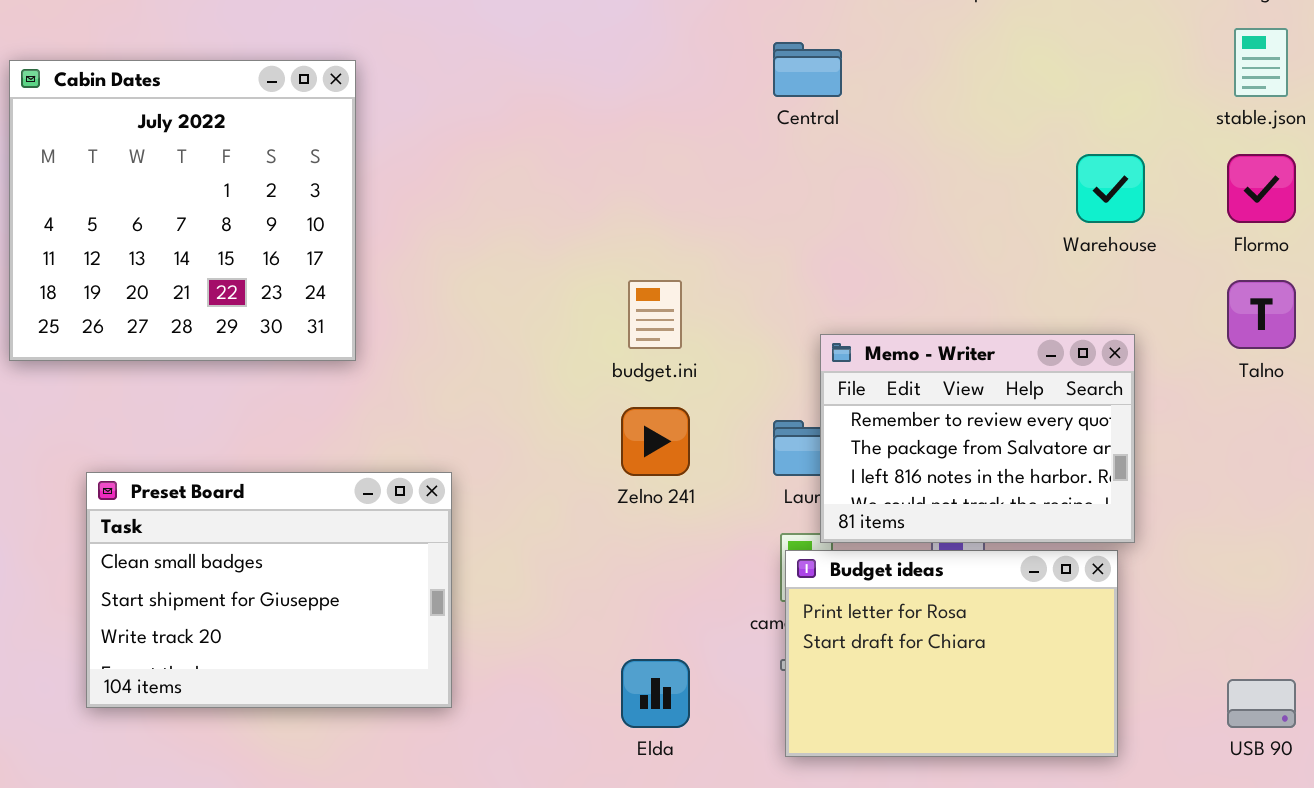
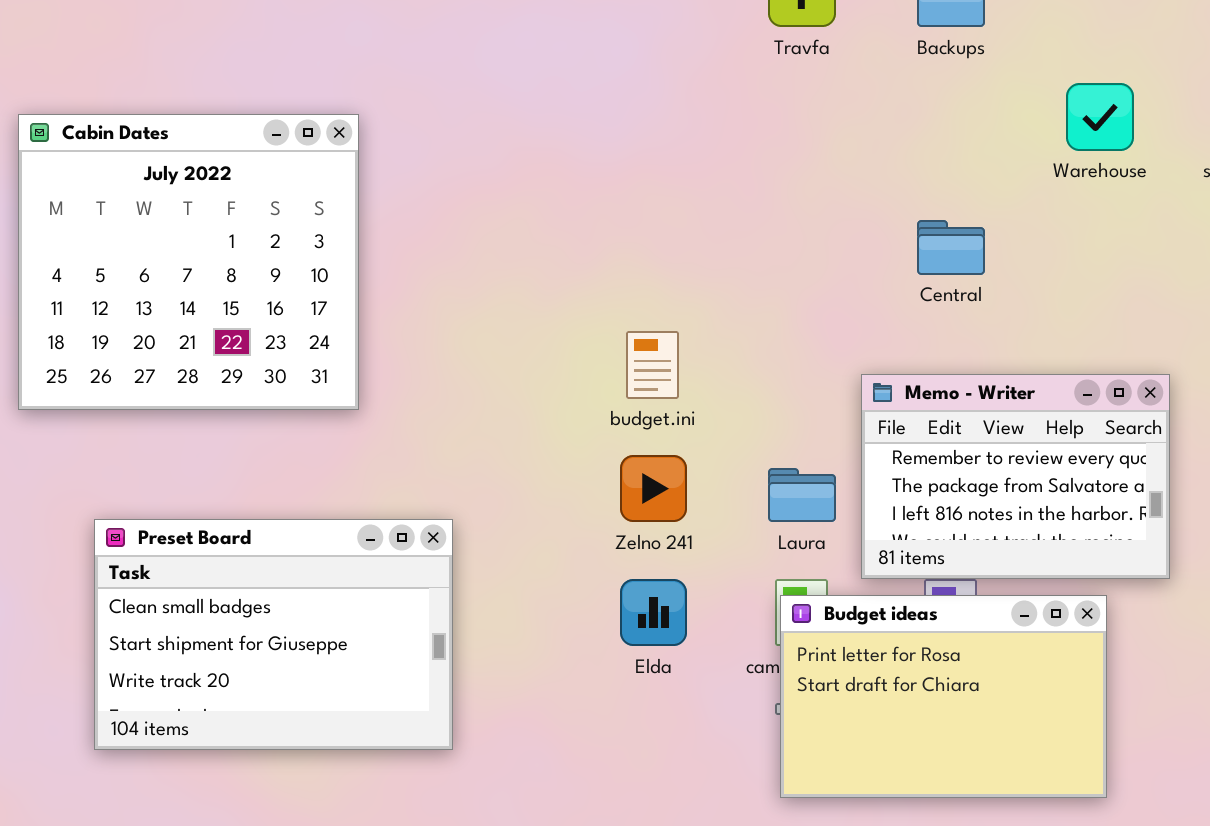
Central: [773,42,842,97] -> [917,220,985,275], moved
Warehouse: [1076,154,1145,223] -> [1066,83,1134,151], moved
Memo - Writer: [820,334,1135,543] -> [861,374,1170,579], moved
Elda: [621,659,690,728] -> [620,579,687,646], moved

